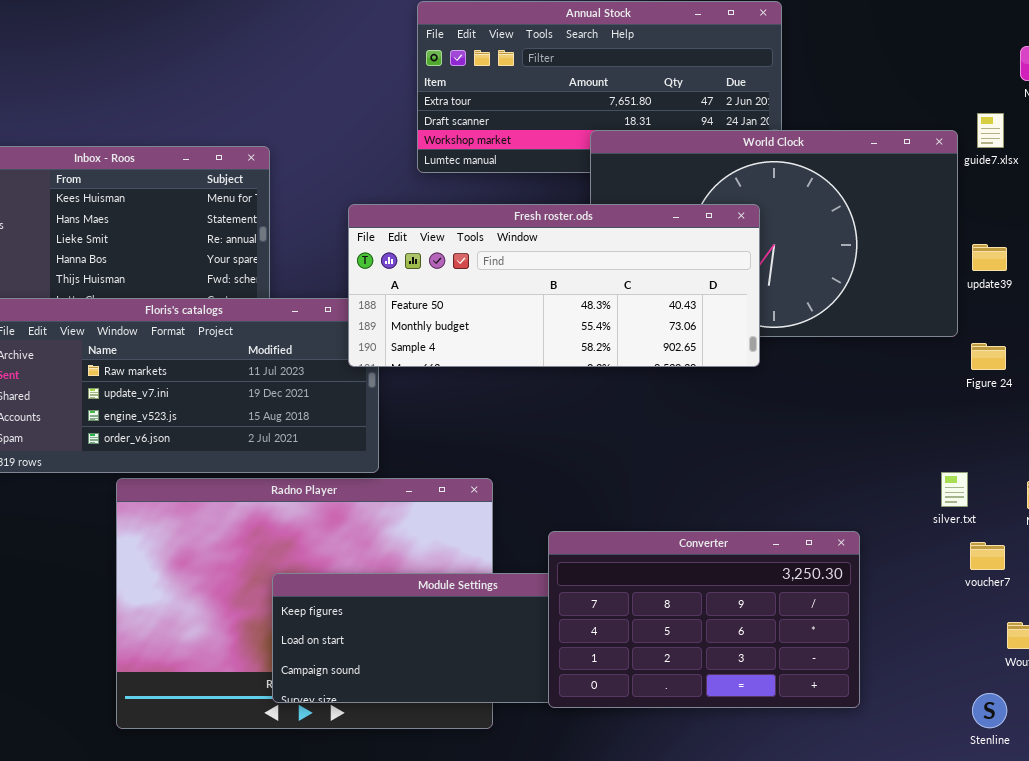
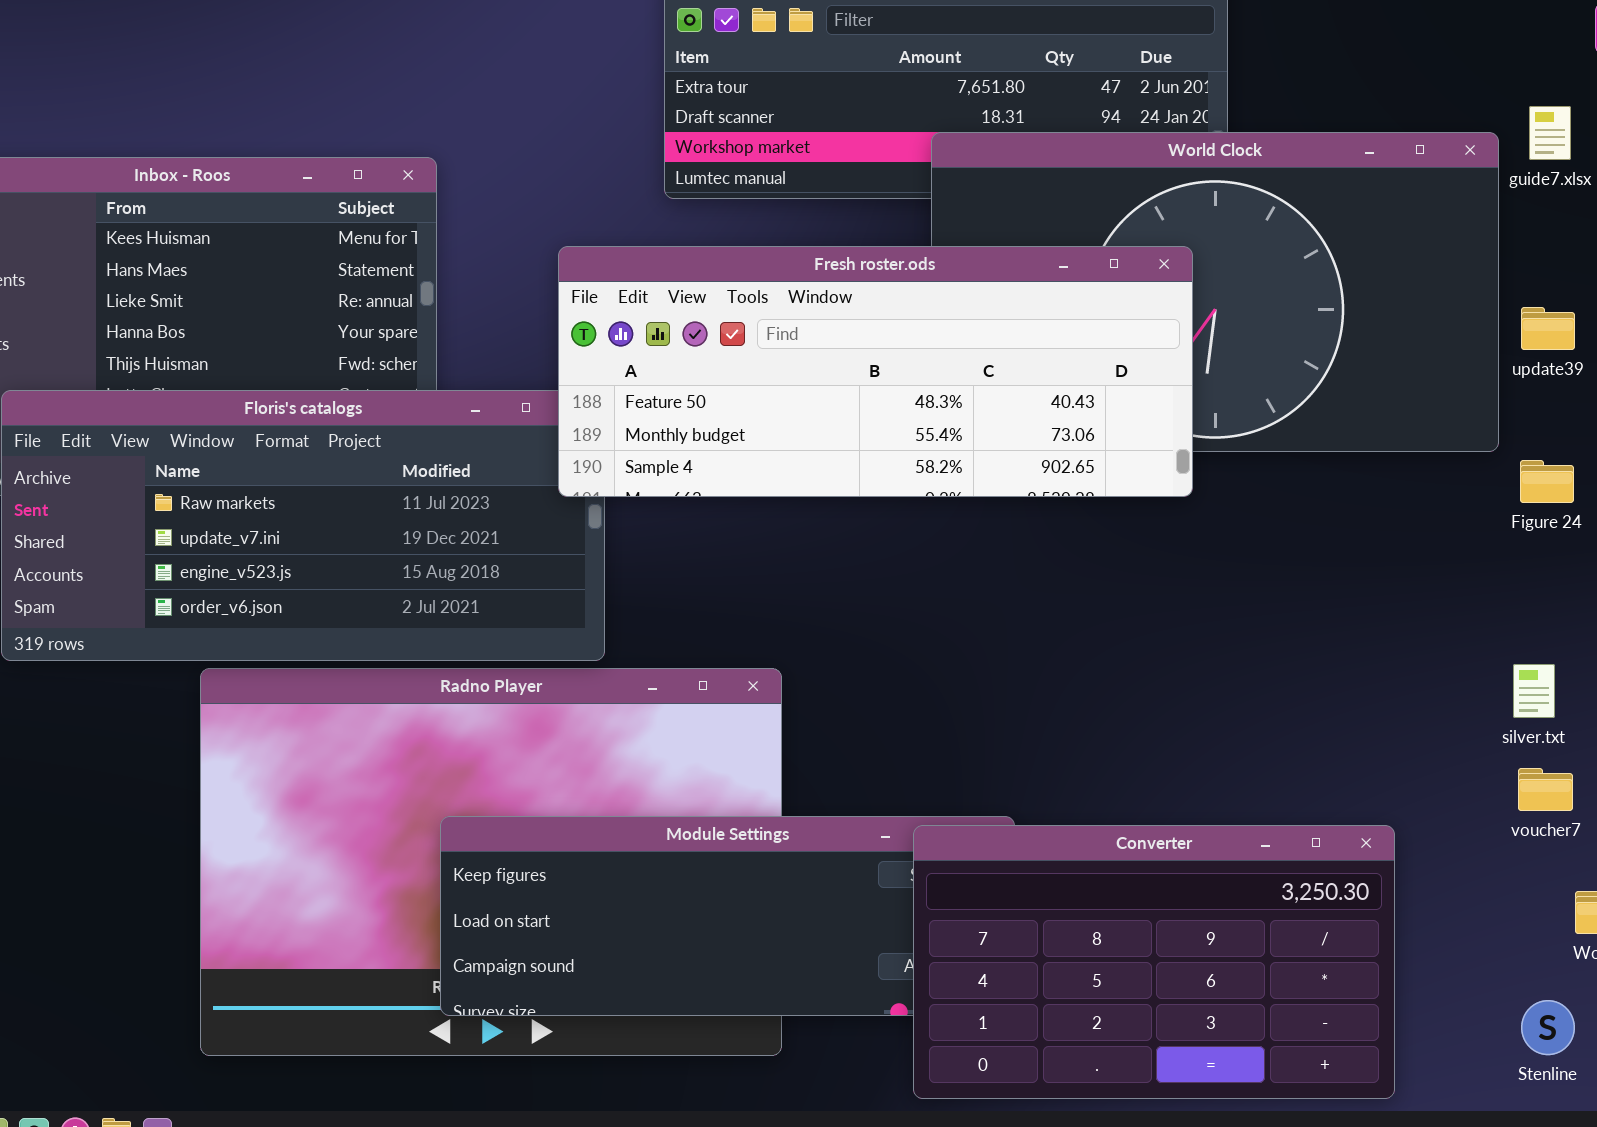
silver.txt: [941,472,968,507] -> [1513,664,1555,718], moved
Converter: [548,531,860,708] -> [913,825,1395,1099], moved

